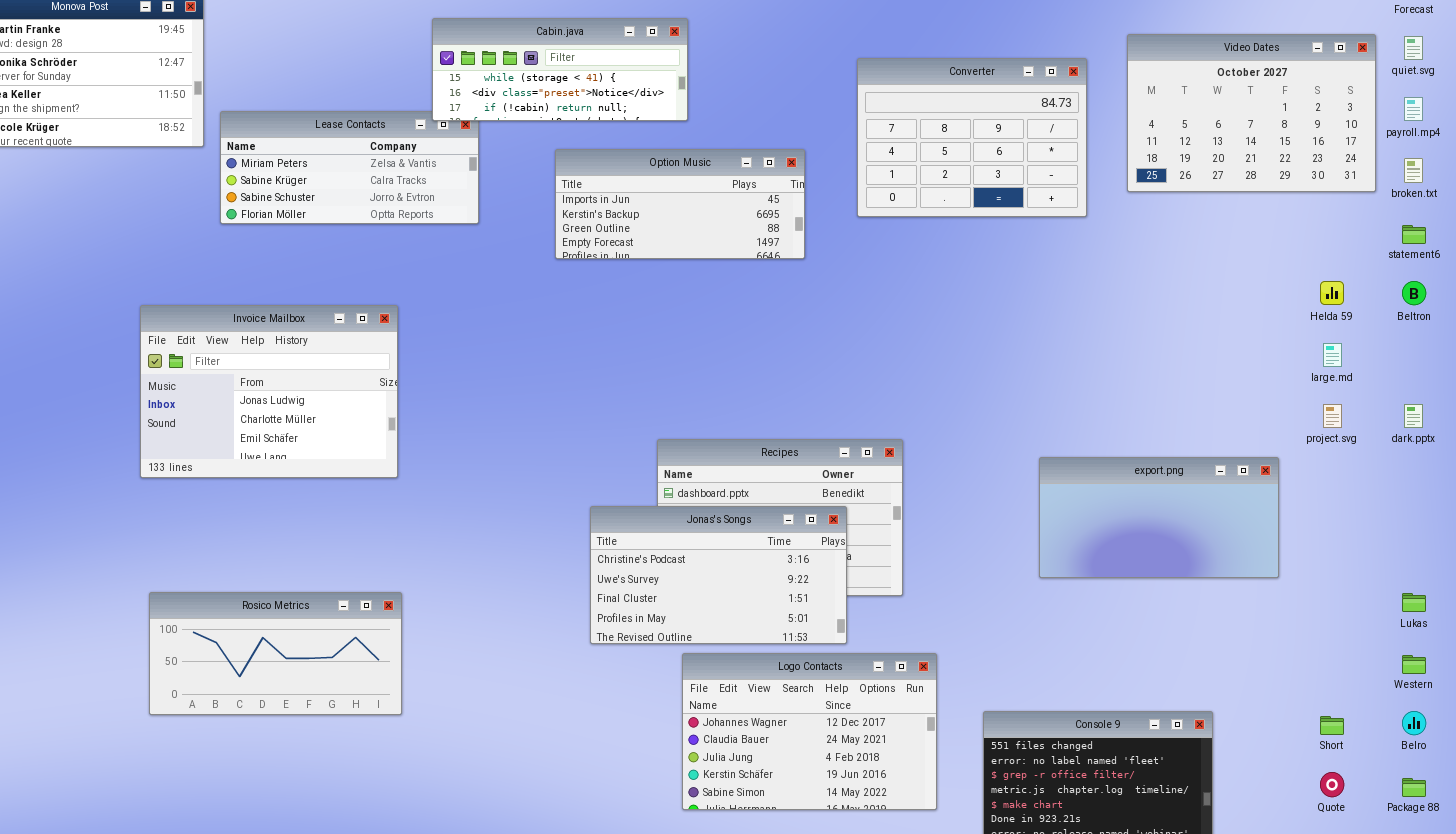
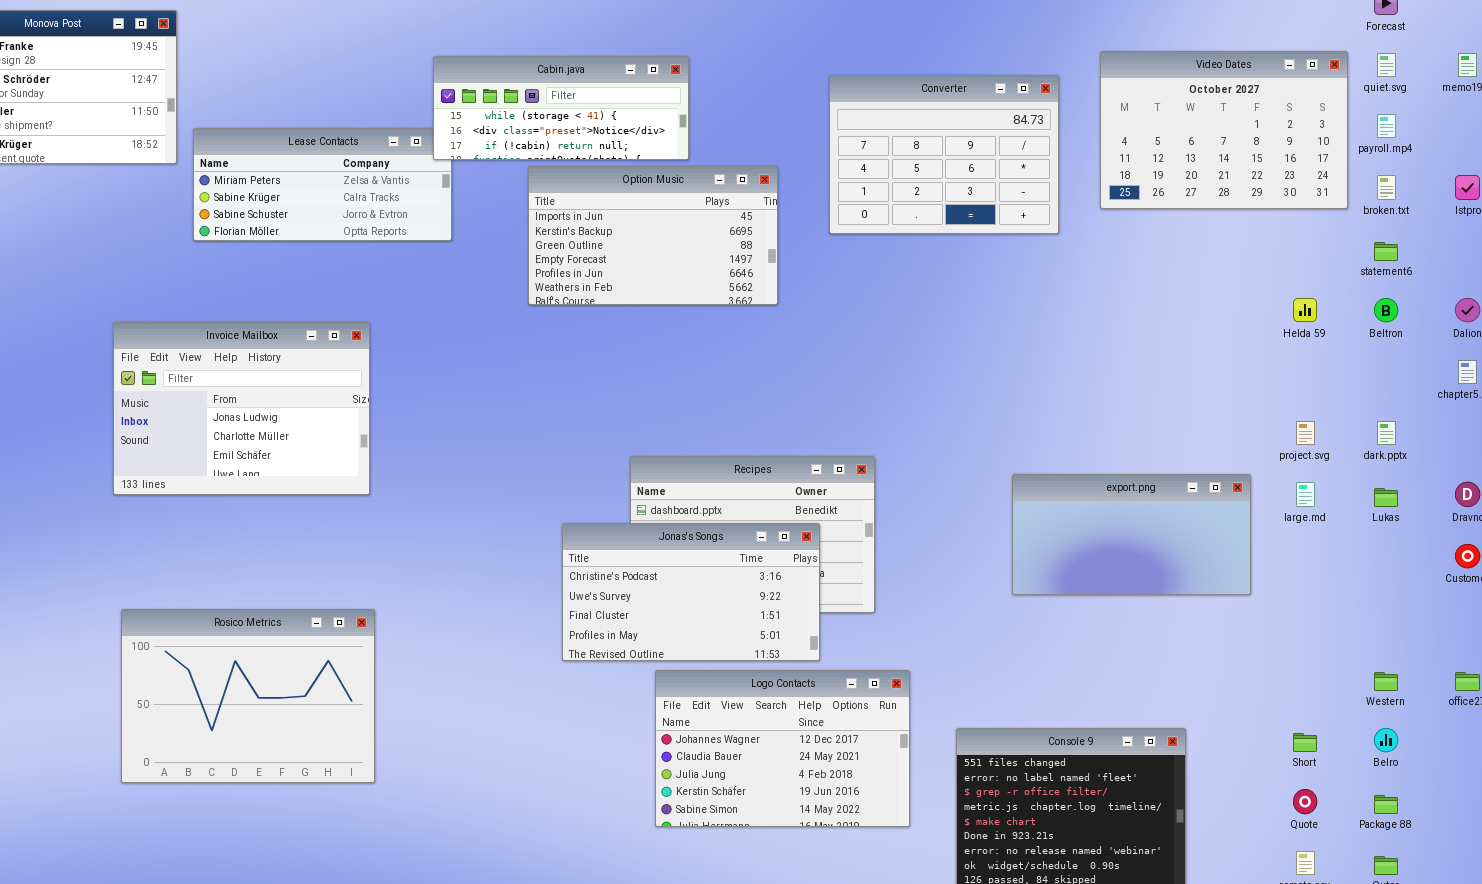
Cabin.java: [432,18,688,121] -> [433,56,689,160], moved
Option Music: [555,149,805,259] -> [528,166,778,305], resized
large.md: [1323,343,1342,367] -> [1296,482,1315,507], moved
Rosico Metrics: [149,592,402,715] -> [121,609,375,783], resized
Lukas: [1402,593,1426,612] -> [1374,488,1398,507], moved

